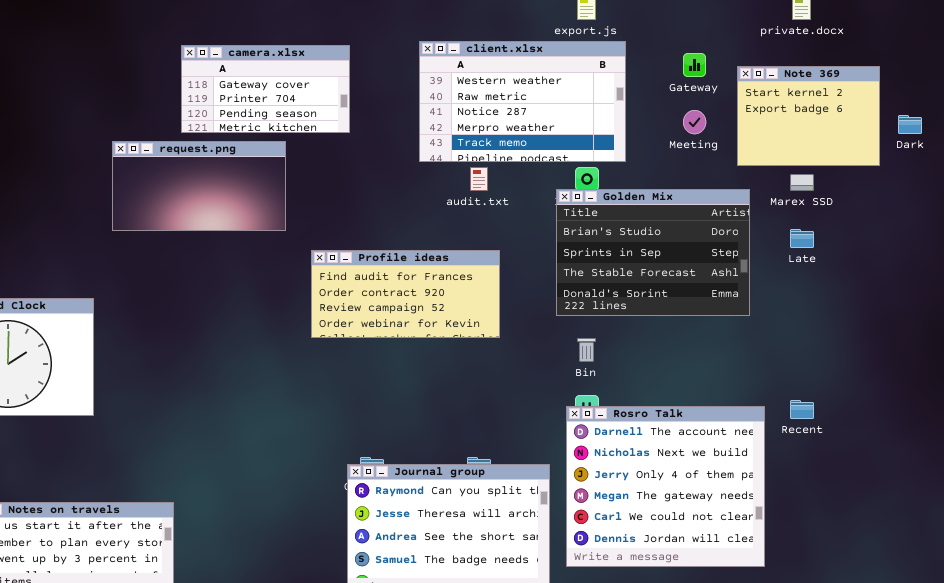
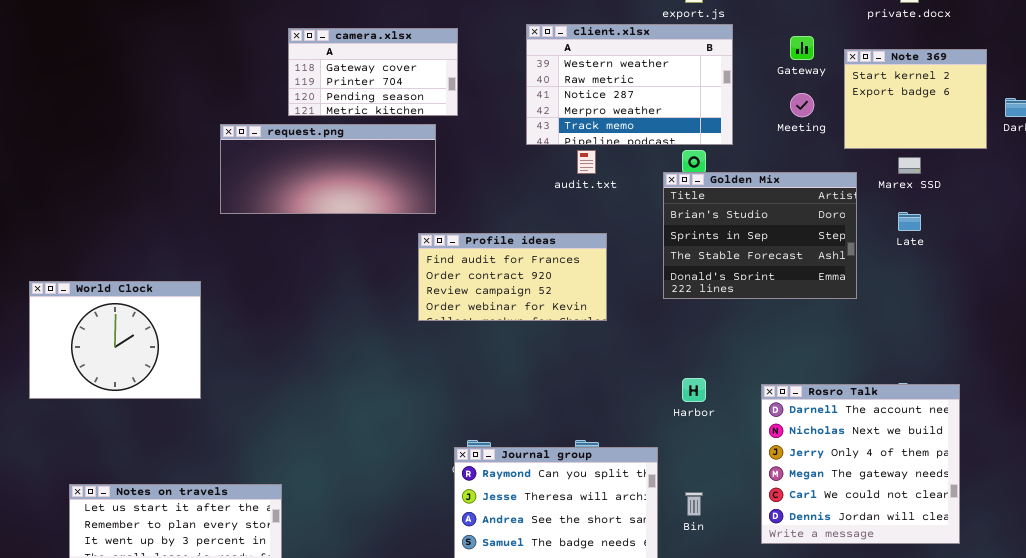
request.png: [112,141,286,231] -> [220,124,436,214], resized
Bin: [577,338,596,362] -> [685,492,703,516], moved
Rosro Talk: [566,406,765,567] -> [761,384,960,544], moved

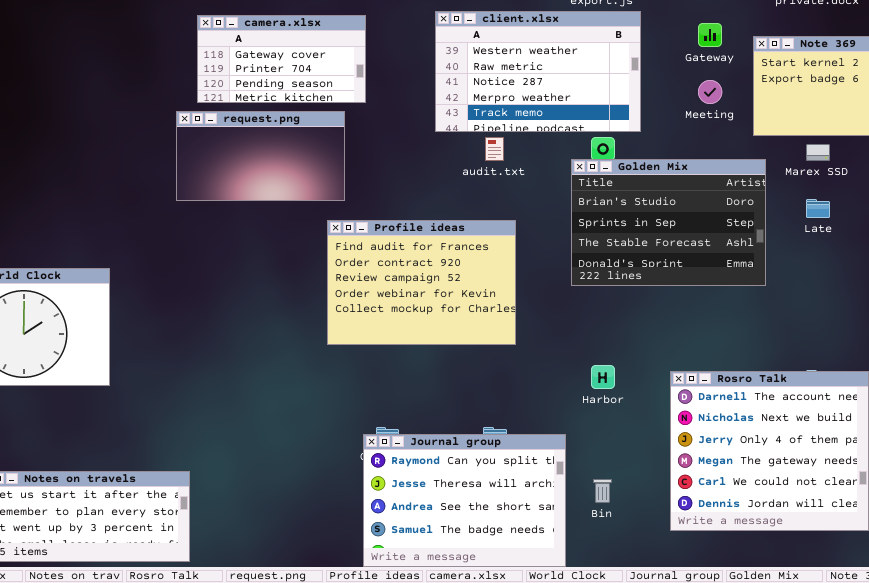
request.png: [220,124,436,214] -> [176,111,345,201], resized
Profile ideas: [418,233,607,321] -> [327,220,516,345], resized

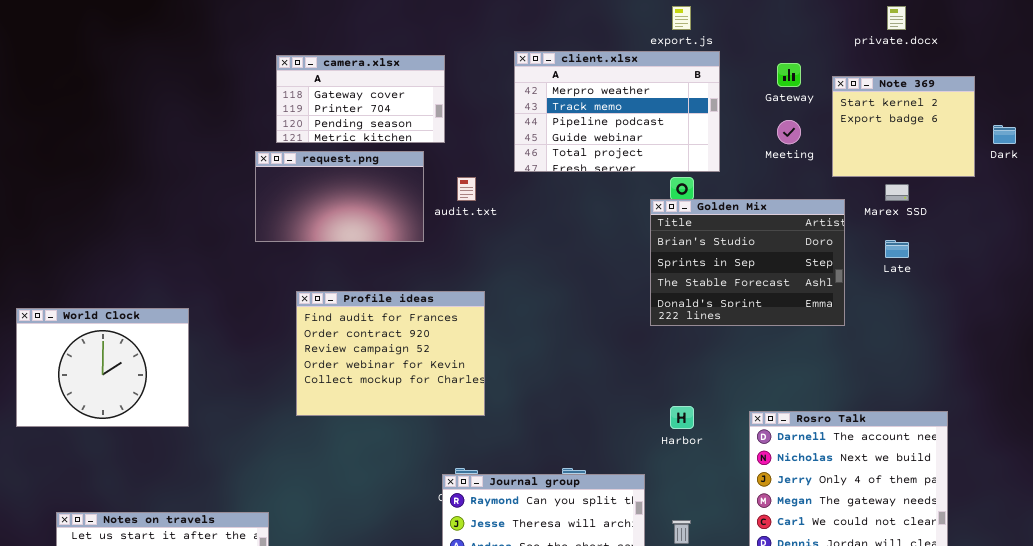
client.xlsx: [435,11,641,132] -> [514,51,720,172], scrolled down 3 rows
audit.txt: [485,137,504,161] -> [457,177,476,201], moved
Profile ideas: [327,220,516,345] -> [296,291,485,416], moved

